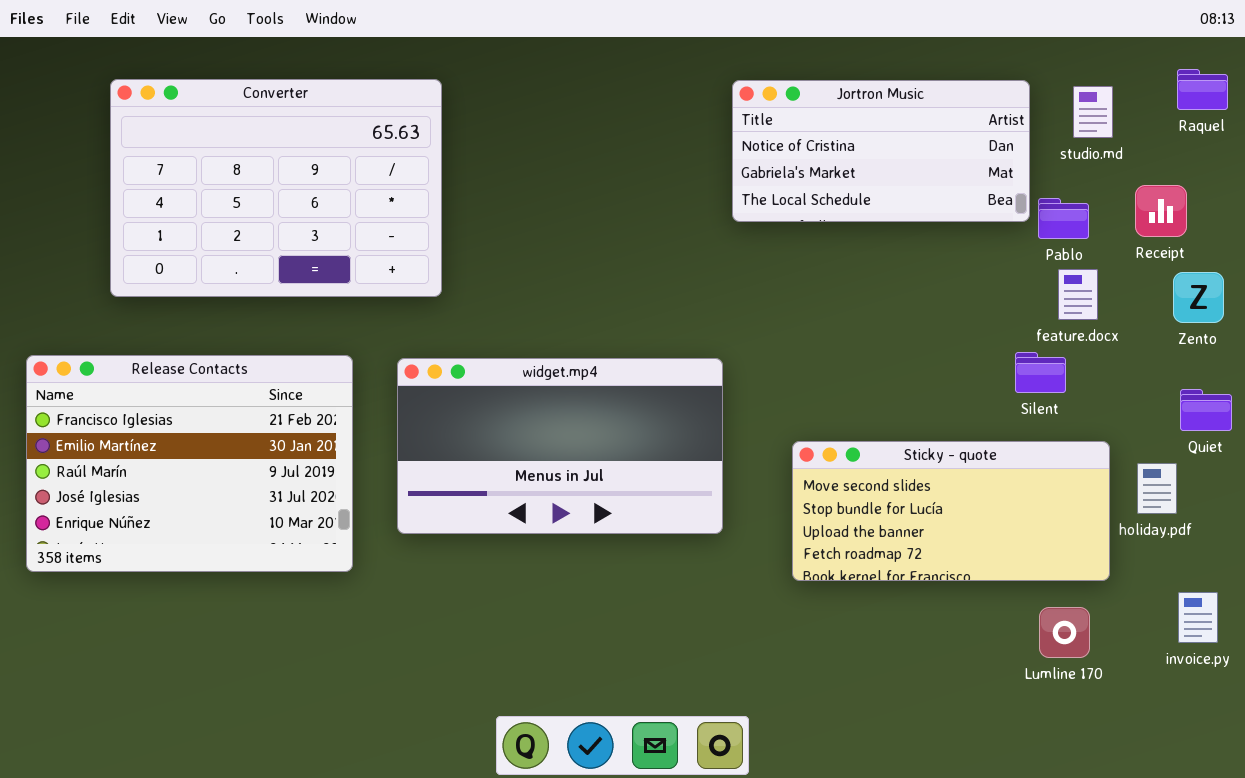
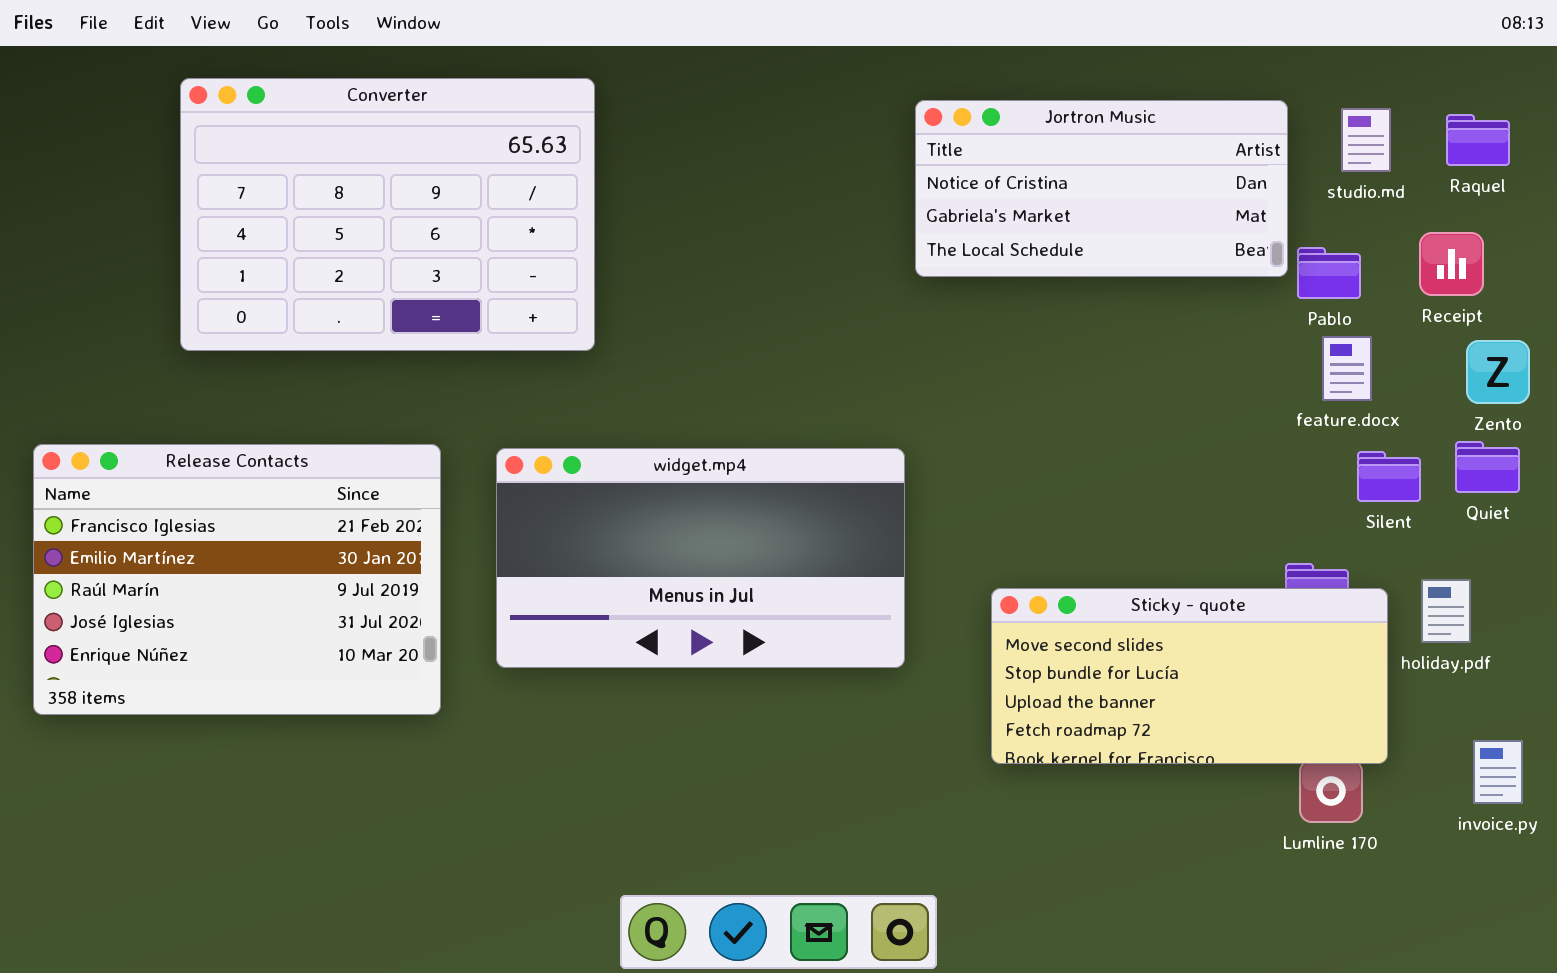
Raquel: [1177,69,1228,110] -> [1446,114,1510,166], moved
Converter: [110,79,442,297] -> [180,78,595,351], moved
Silent: [1015,352,1066,393] -> [1357,451,1421,502], moved
Quiet: [1180,389,1232,431] -> [1455,441,1520,493], moved
Sticky - quote: [792,441,1110,581] -> [991,588,1388,764], moved

